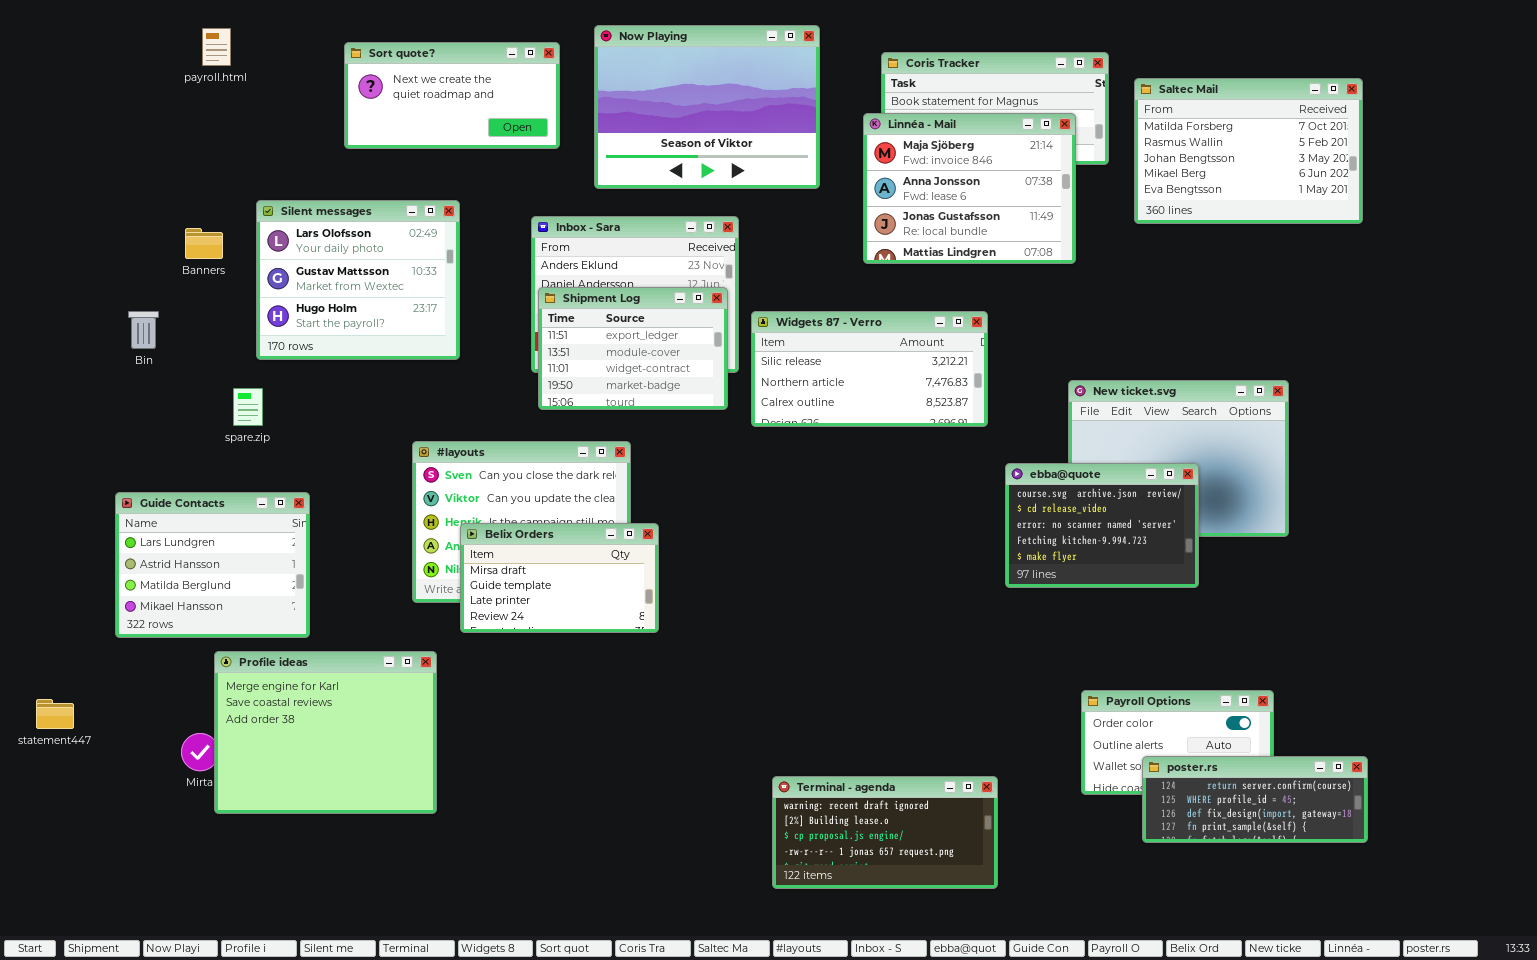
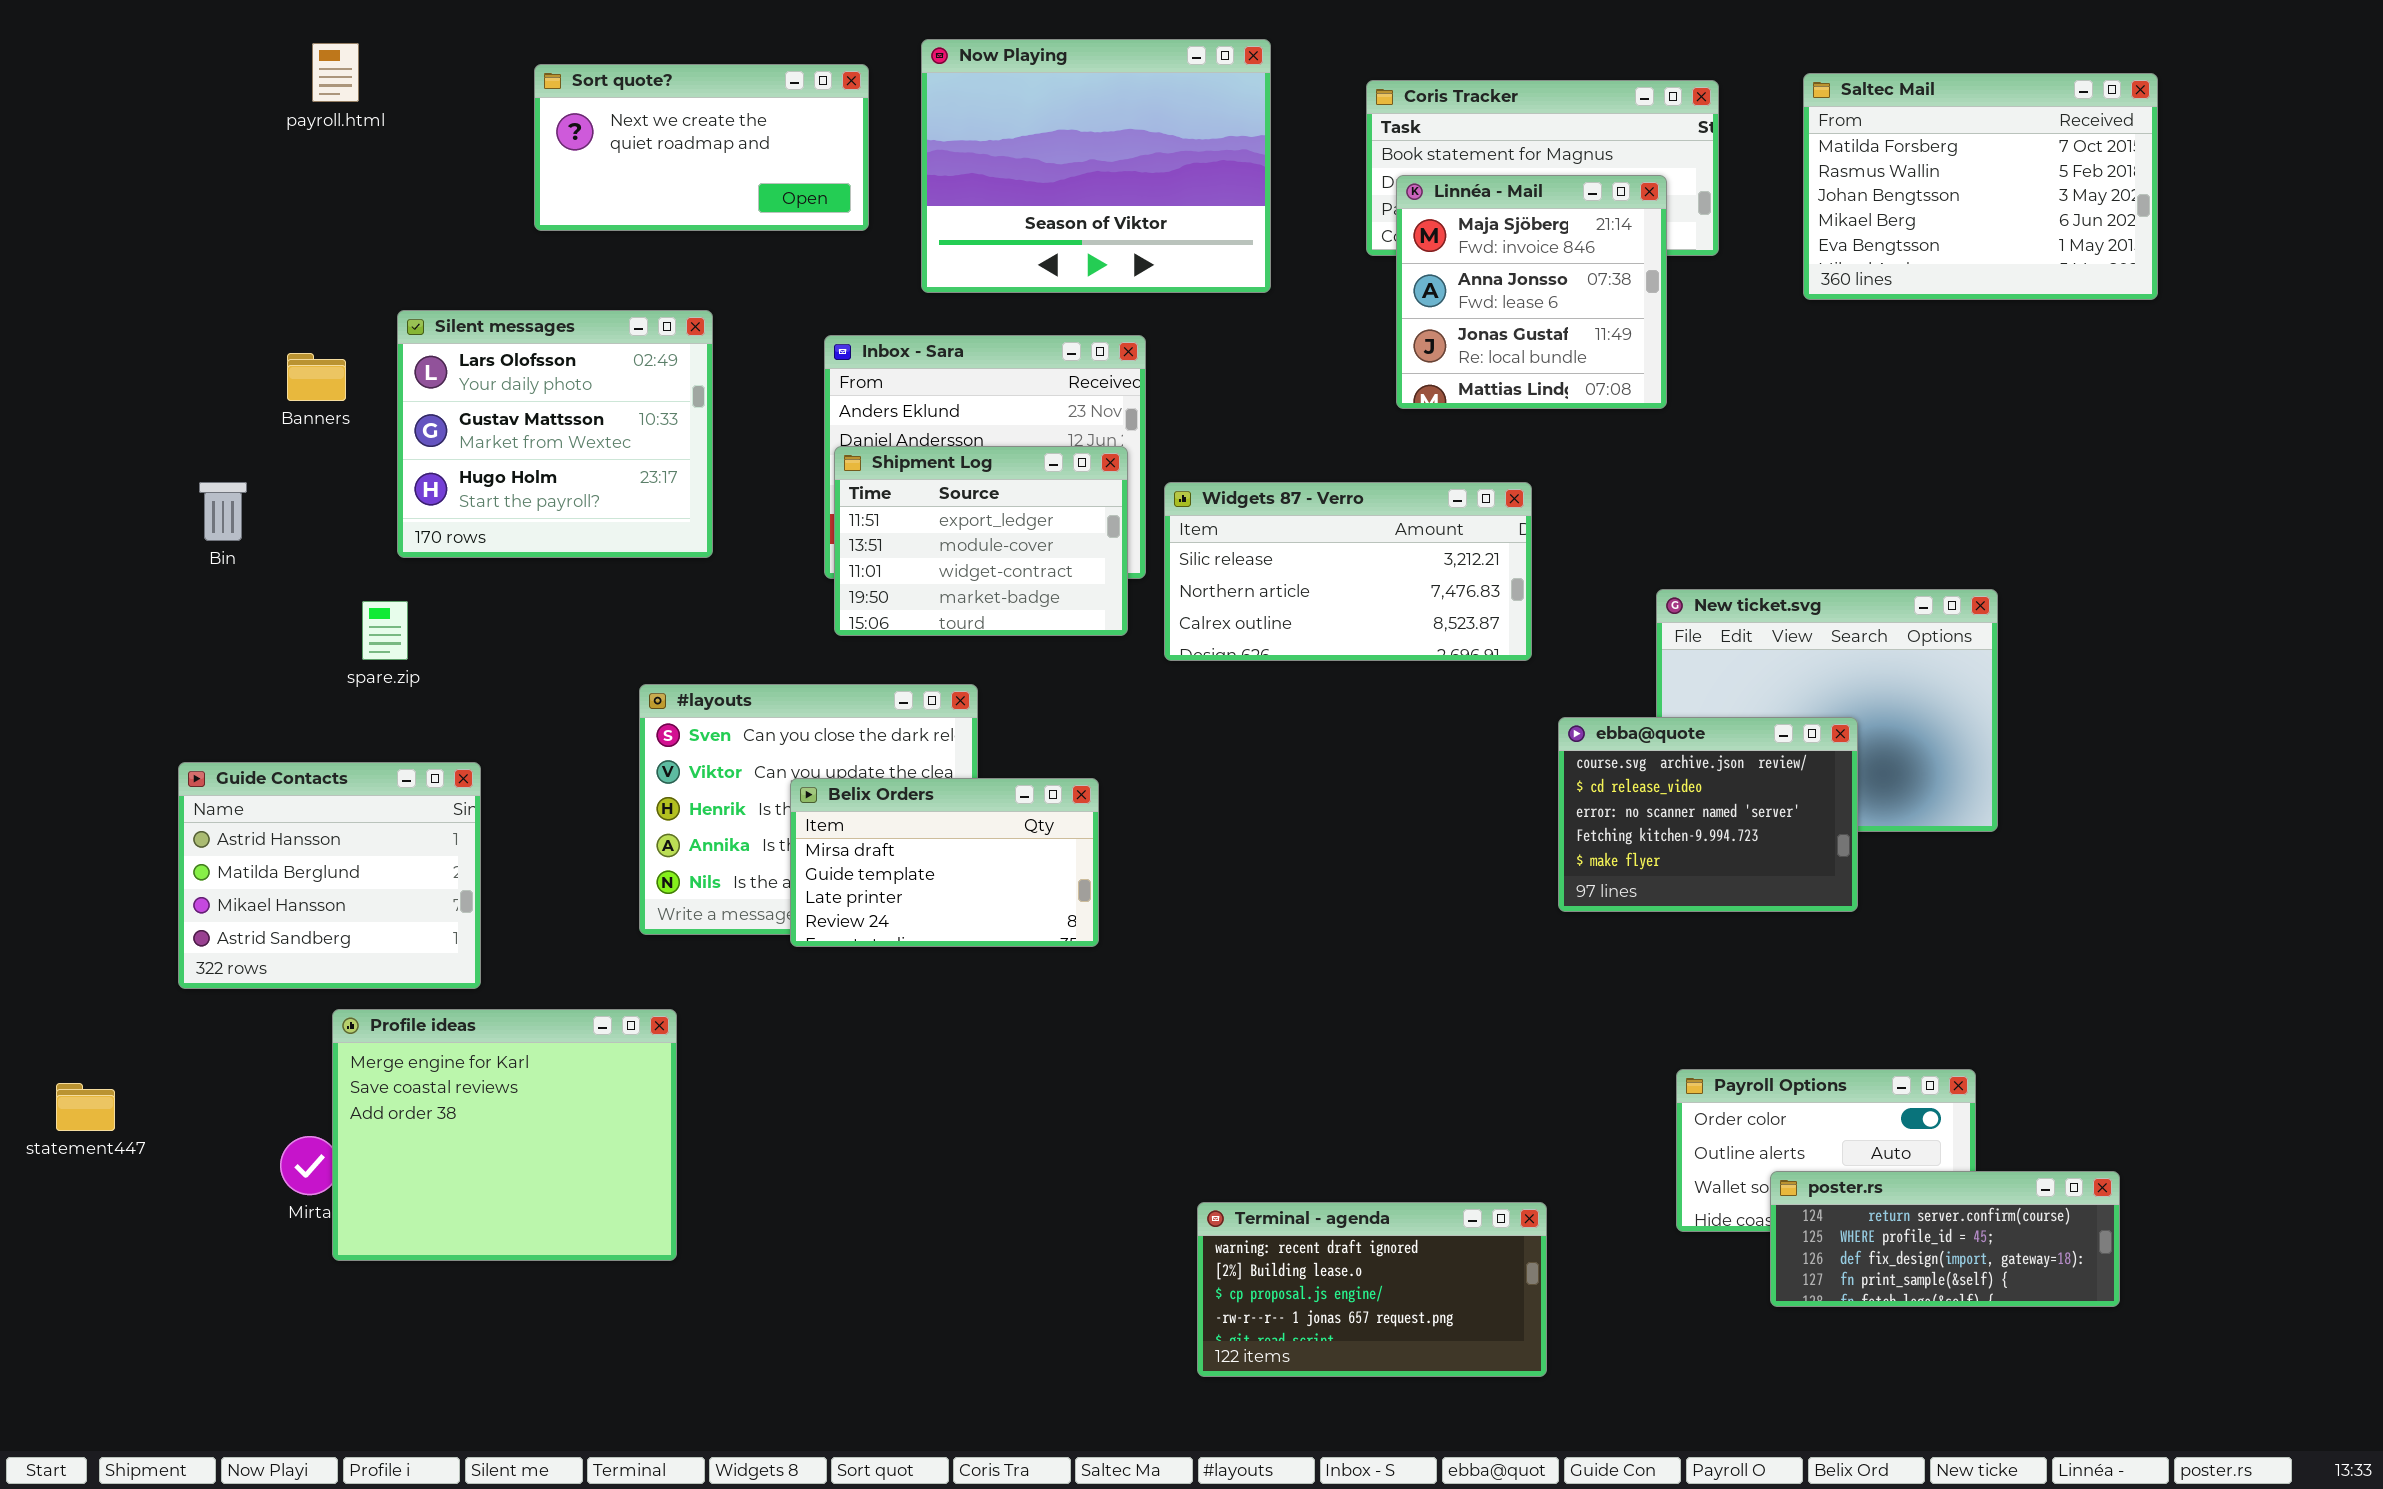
Saltec Mail: [1134,78,1363,224] -> [1803,73,2158,300], moved
Linnéa - Mail: [863,113,1076,264] -> [1396,175,1667,409], resized
Guide Contacts: [115,492,310,638] -> [178,762,481,989], scrolled down 1 row
Belix Orders: [460,523,659,633] -> [790,778,1099,947], moved

